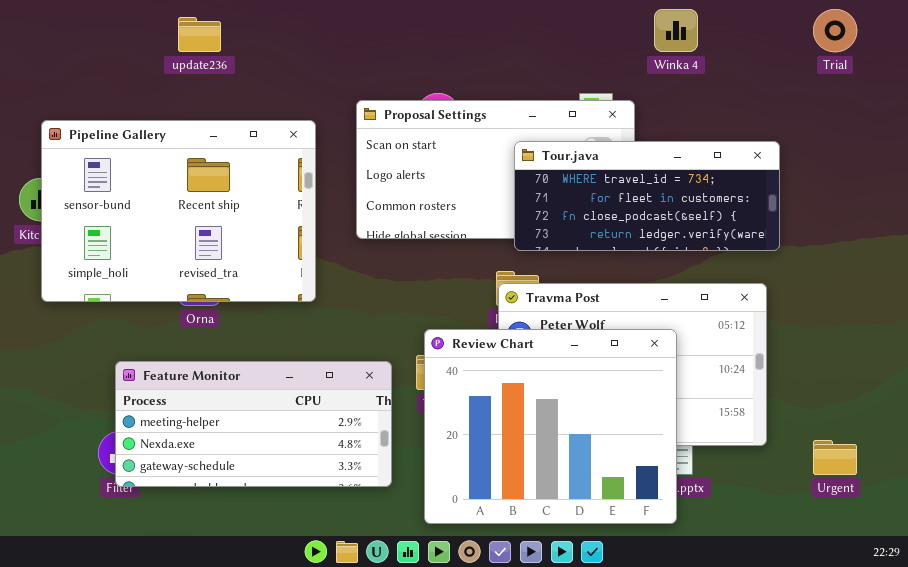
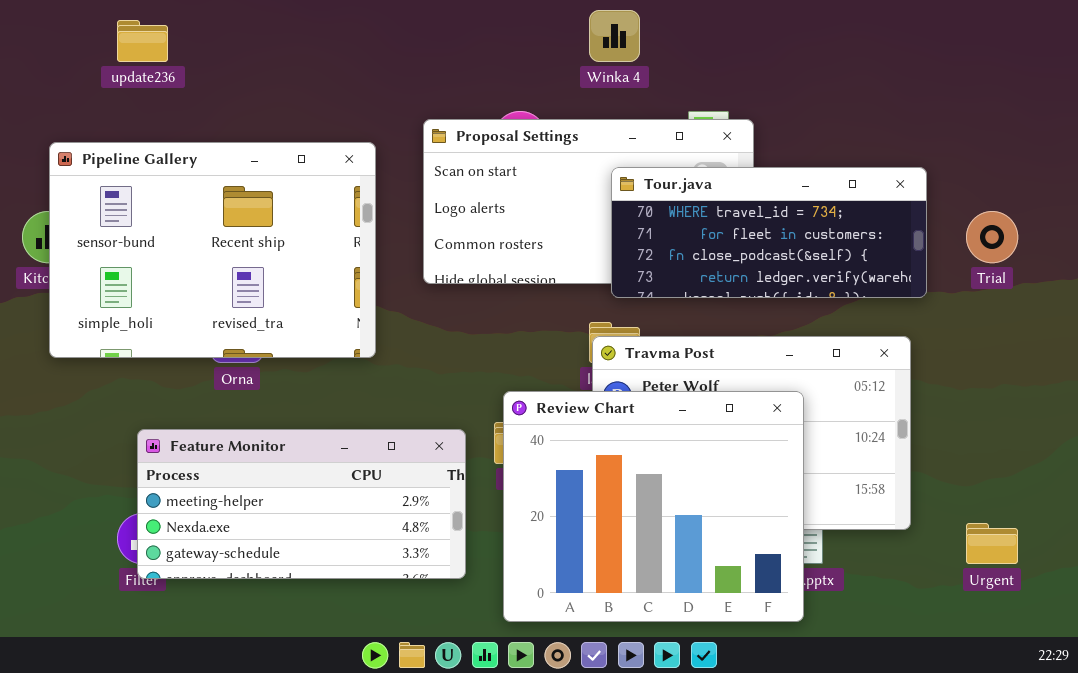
Winka 4: [654,9,698,52] -> [589,10,640,62], moved
Trial: [813,9,857,52] -> [966,211,1018,263], moved
update236: [178,17,221,52] -> [117,20,168,62], moved

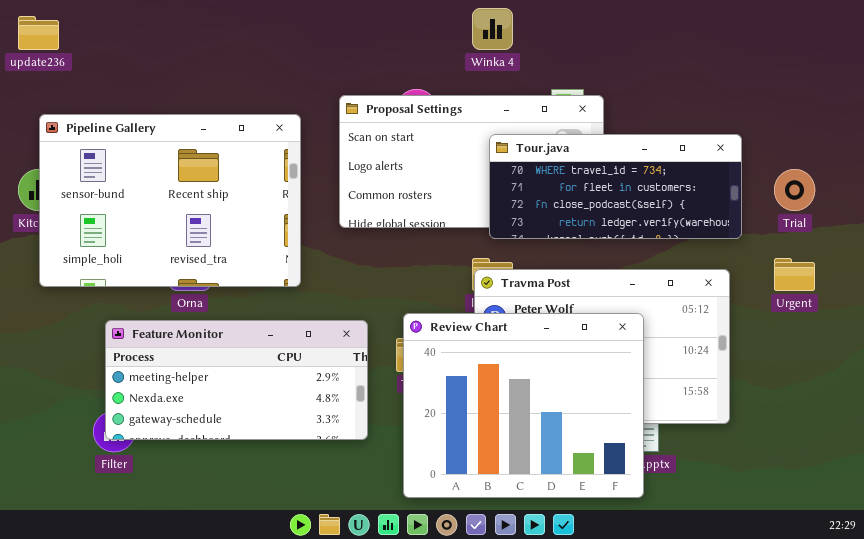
update236: [117,20,168,62] -> [18,16,59,50], moved
Feature Monitor: [137,429,466,579] -> [105,320,368,440], moved
Urgent: [966,523,1018,564] -> [774,258,815,291], moved

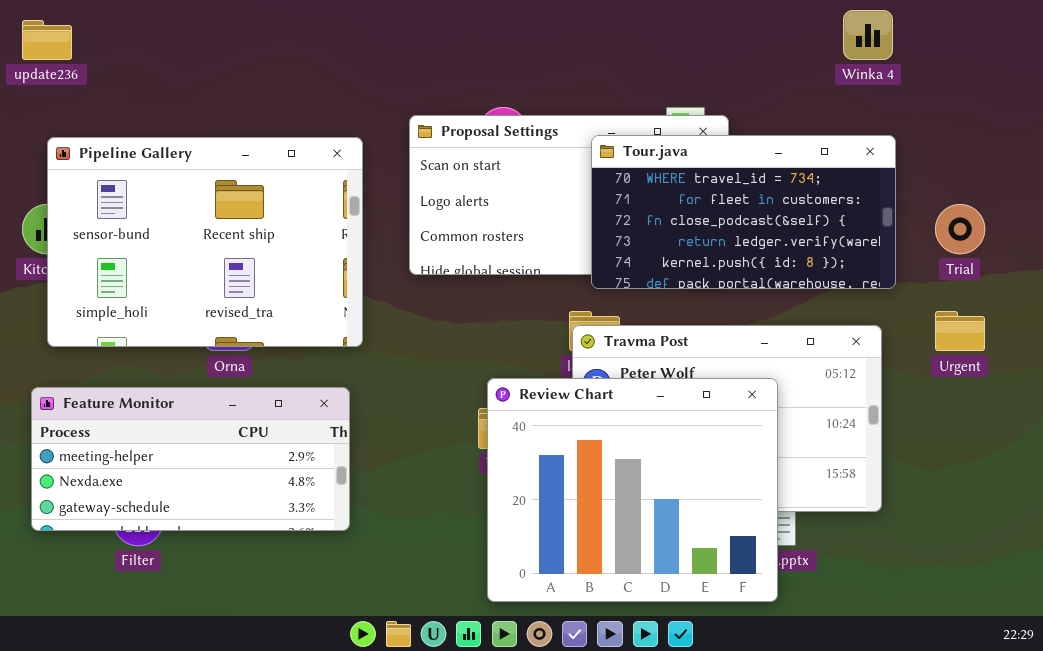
Winka 4: [472,8,513,50] -> [843,10,893,60], moved
Tour.java: [489,134,742,239] -> [591,135,896,289], resized
Feature Monitor: [105,320,368,440] -> [31,387,350,531], moved

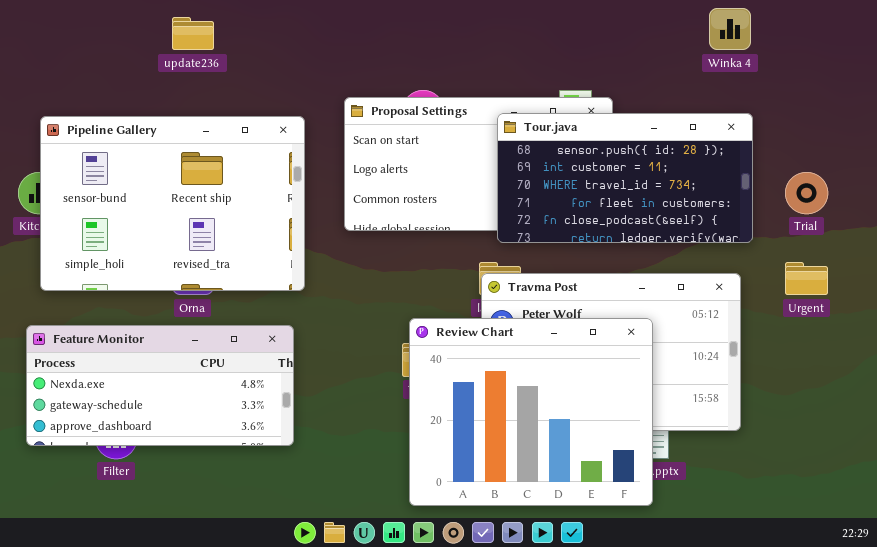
update236: [22,20,72,60] -> [172,17,214,50], moved
Tour.java: [591,135,896,289] -> [497,113,753,243], scrolled up 2 rows
Feature Monitor: [31,387,350,531] -> [26,325,294,446], scrolled down 1 row

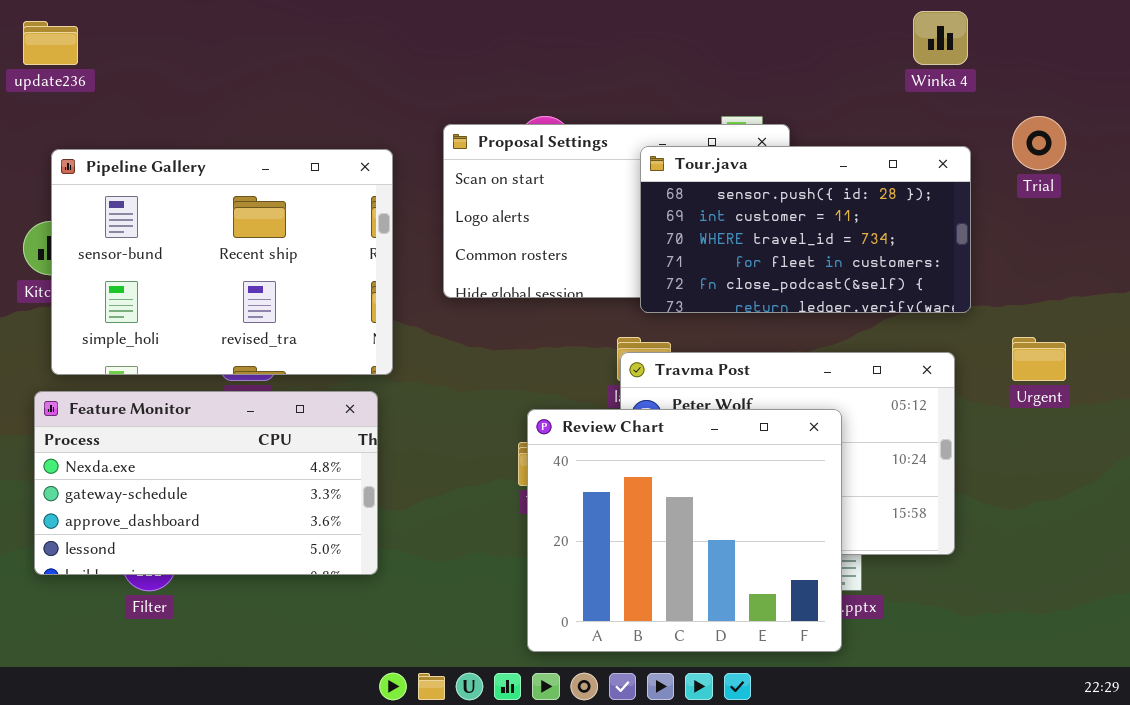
update236: [172,17,214,50] -> [23,21,78,65], moved
Trial: [785,172,828,214] -> [1012,116,1066,170], moved
Feature Monitor: [26,325,294,446] -> [34,391,378,575], resized

